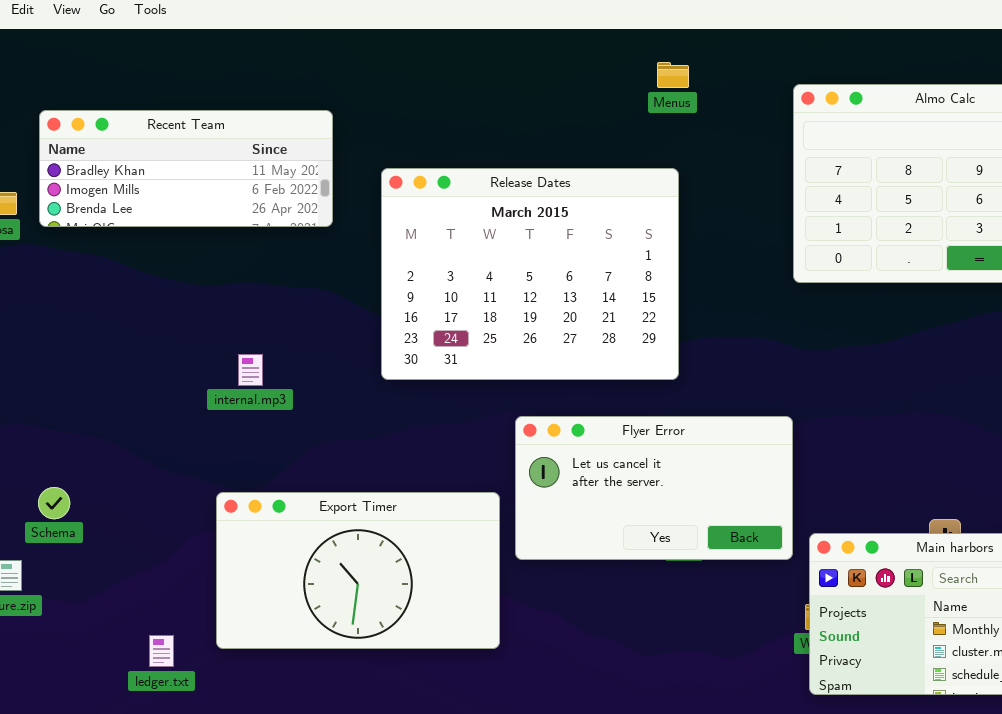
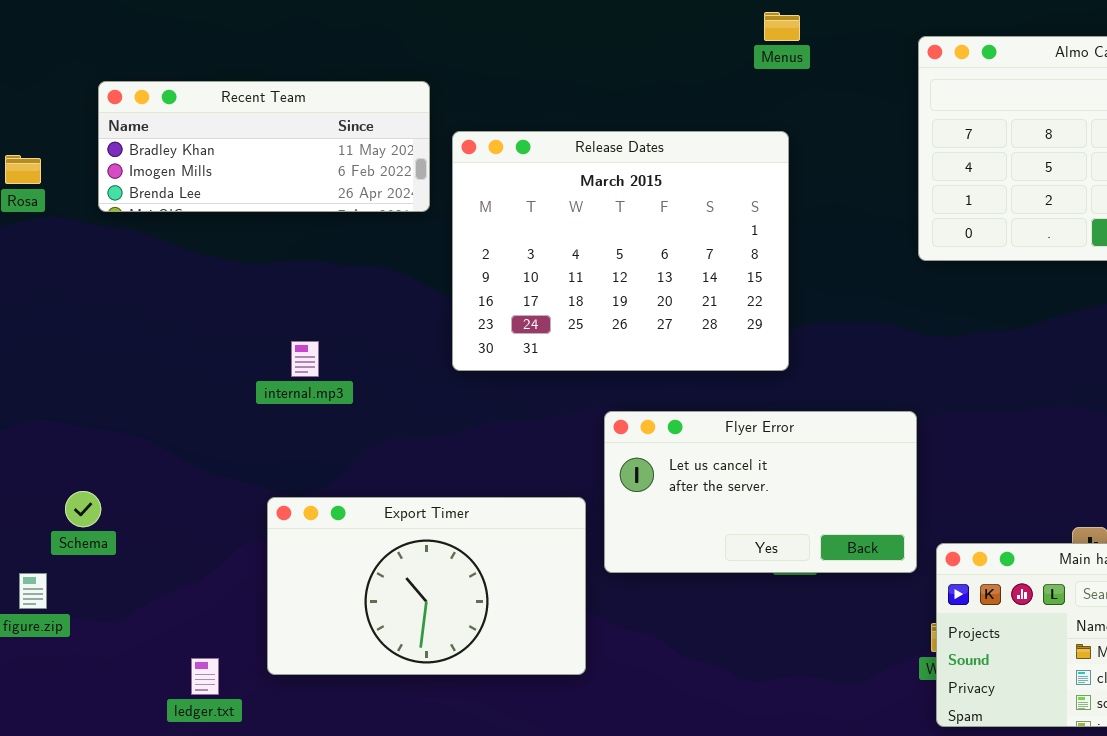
Recent Team: [39,110,333,227] -> [98,81,430,212], moved

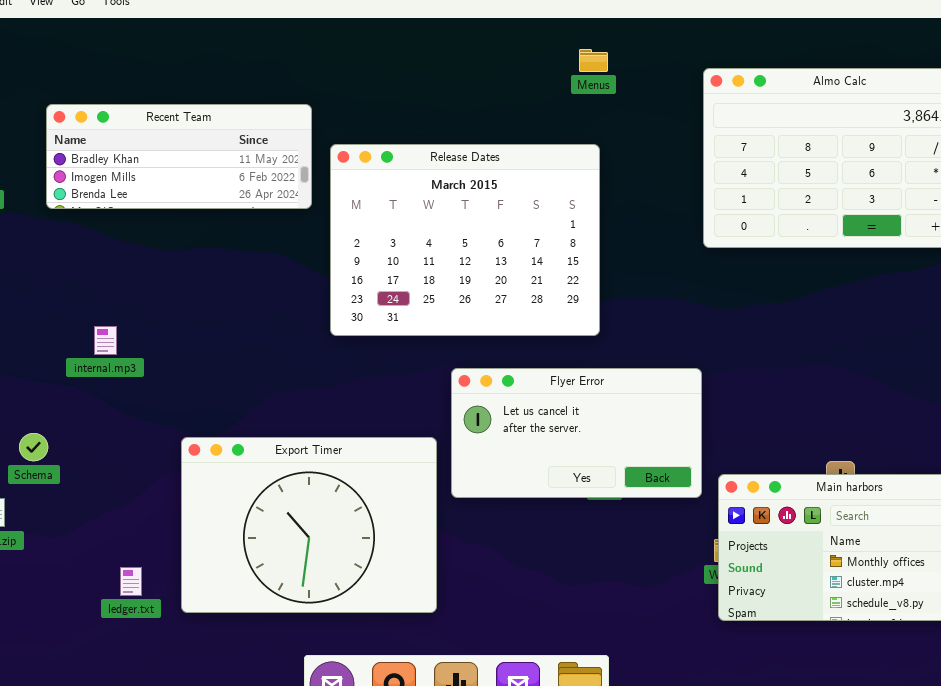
internal.mp3: [291,341,319,377] -> [94,326,117,355], moved
Export Timer: [267,497,586,675] -> [181,437,437,613], resized

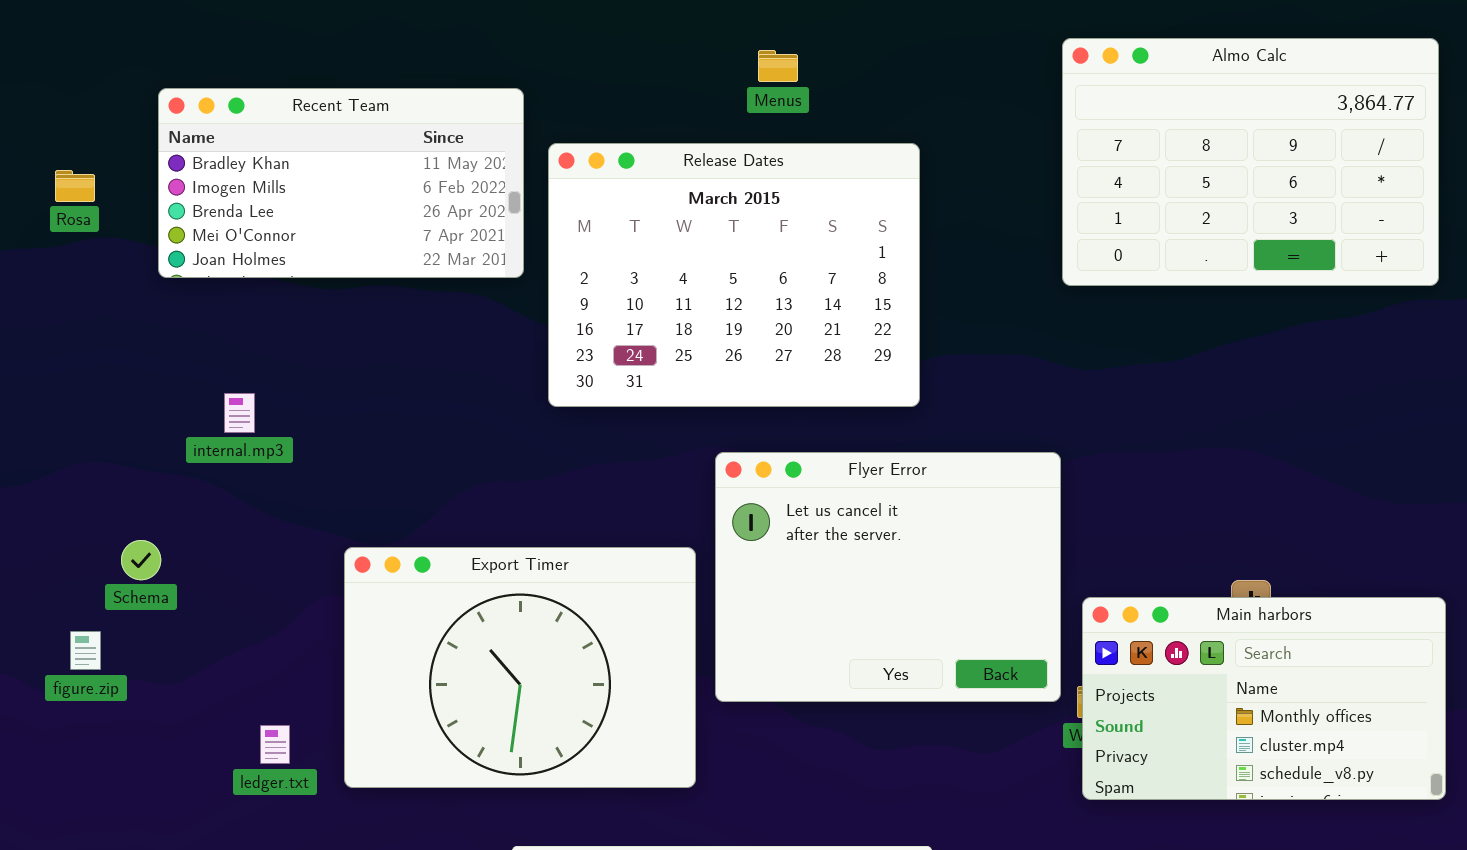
Menus: [579,49,608,72] -> [758,50,798,82], moved
Recent Team: [46,104,312,209] -> [158,88,524,278], resized
Flyer Error: [451,368,702,498] -> [715,452,1061,702], resized

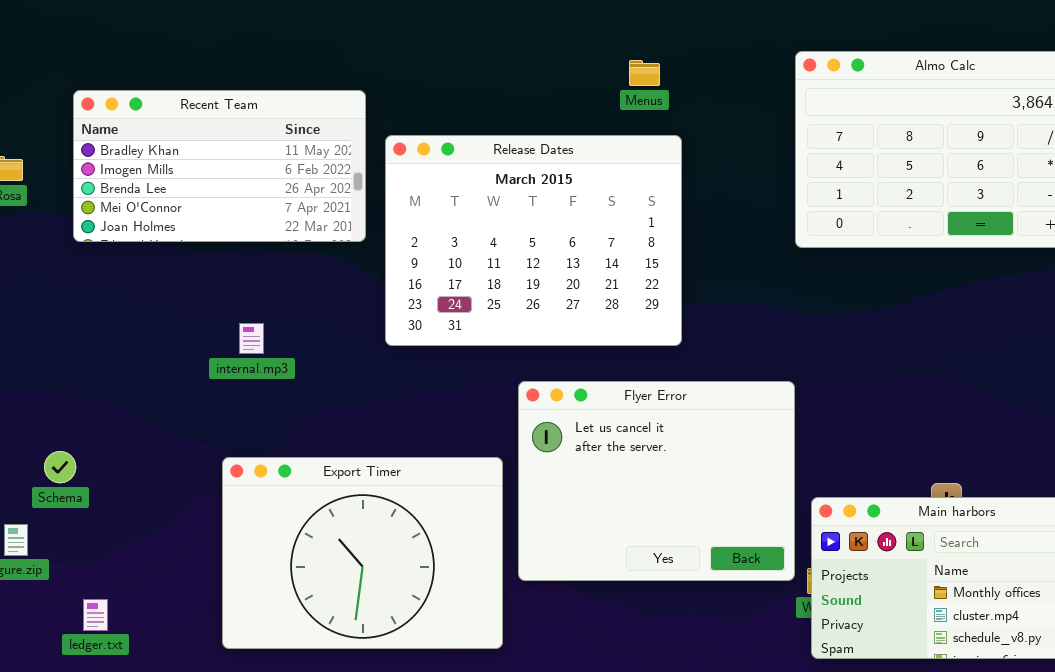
Menus: [758,50,798,82] -> [629,60,660,86], moved
internal.mp3: [224,393,255,433] -> [239,323,264,354], moved
ledger.txt: [260,725,290,764] -> [83,599,108,631], moved

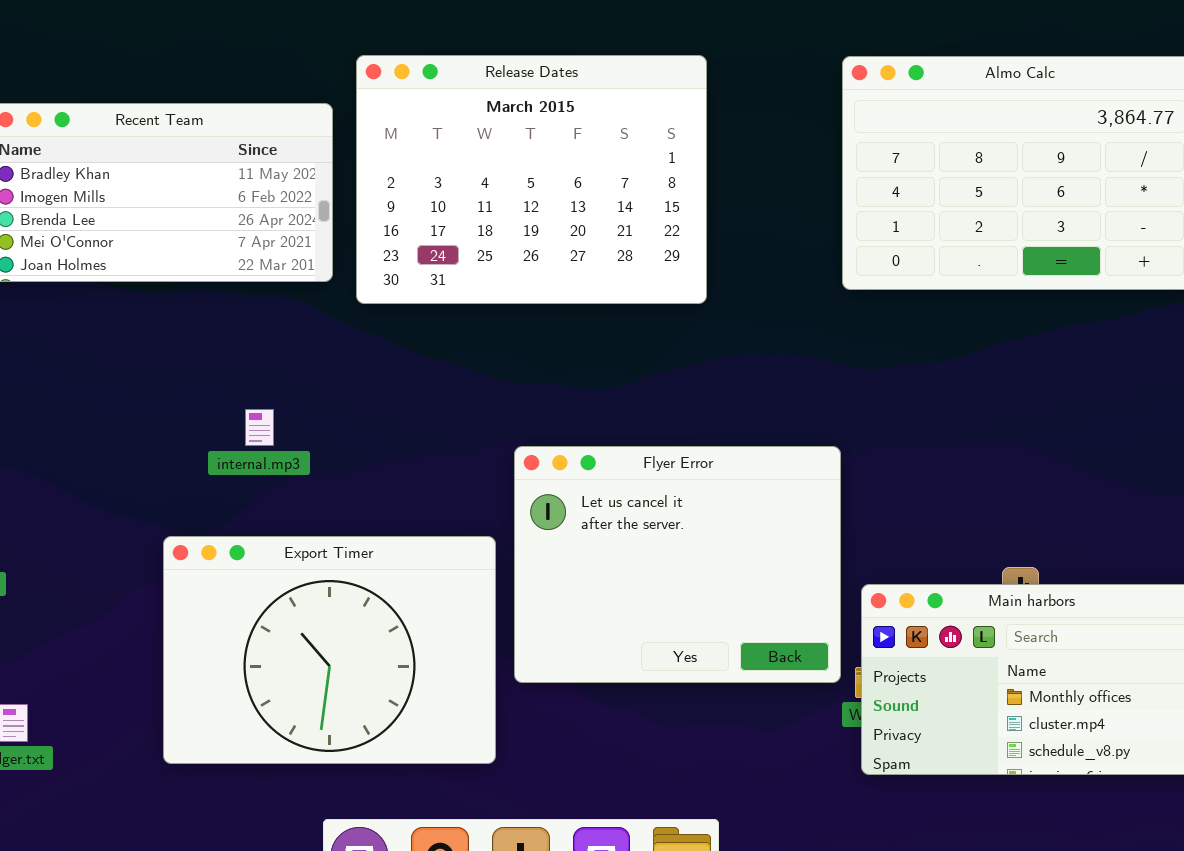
Release Dates: [385,135,682,346] -> [356,55,707,304], moved
internal.mp3: [239,323,264,354] -> [245,409,274,446], moved

